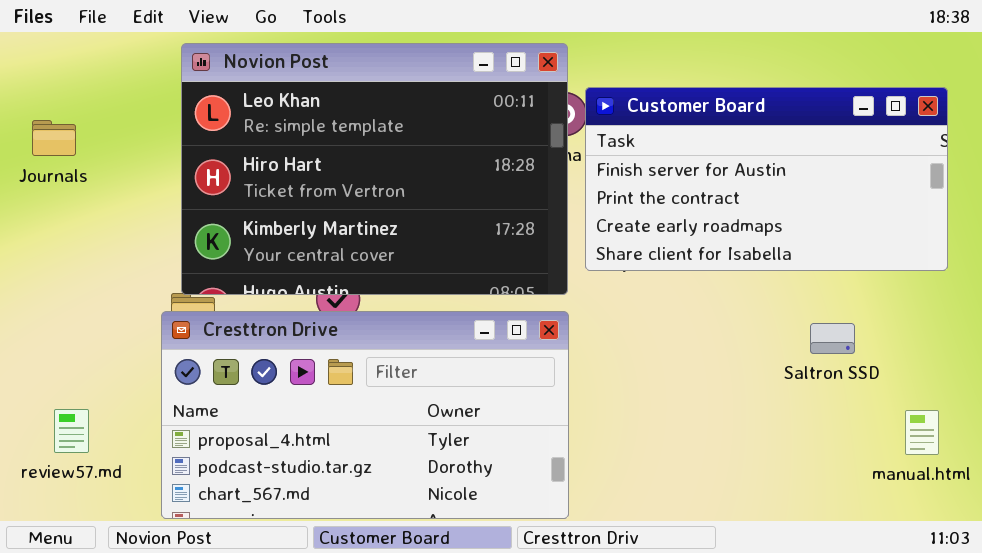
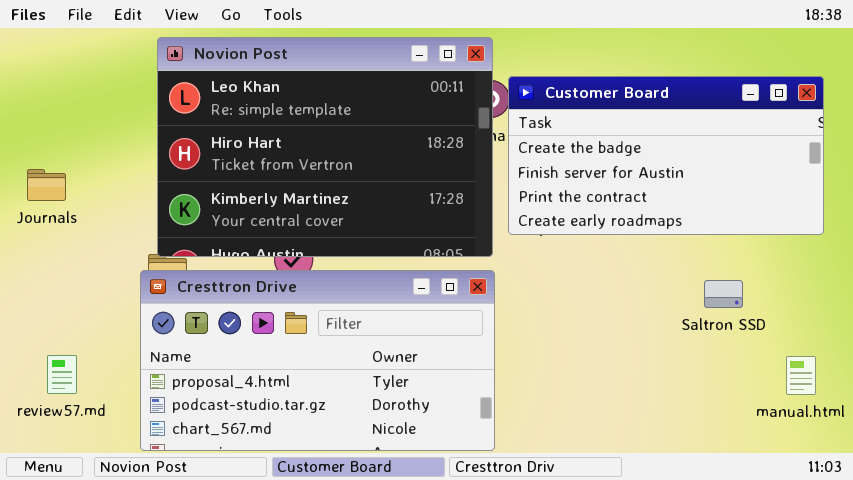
Customer Board: [585,87,948,271] -> [508,76,824,235], scrolled up 1 row
Journals: [32,120,76,156] -> [27,169,66,201], moved

